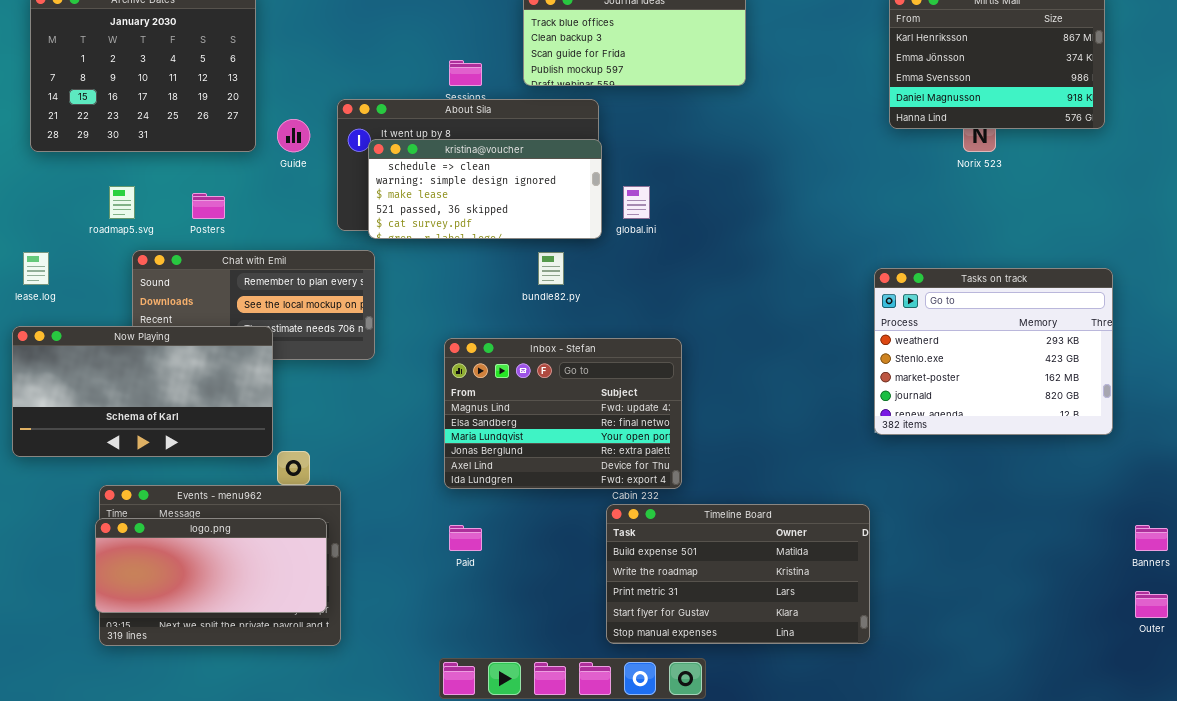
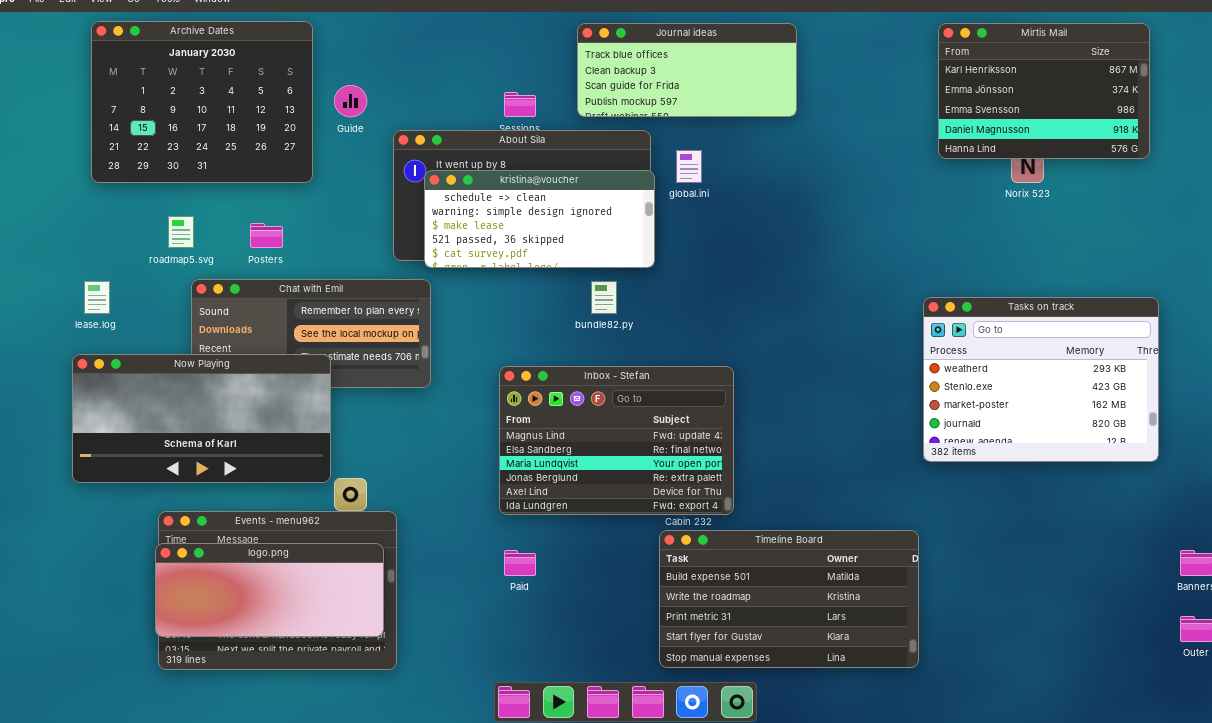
Guide: [277,119,310,152] -> [334,85,367,117], moved
global.ini: [623,186,650,219] -> [676,150,702,183], moved

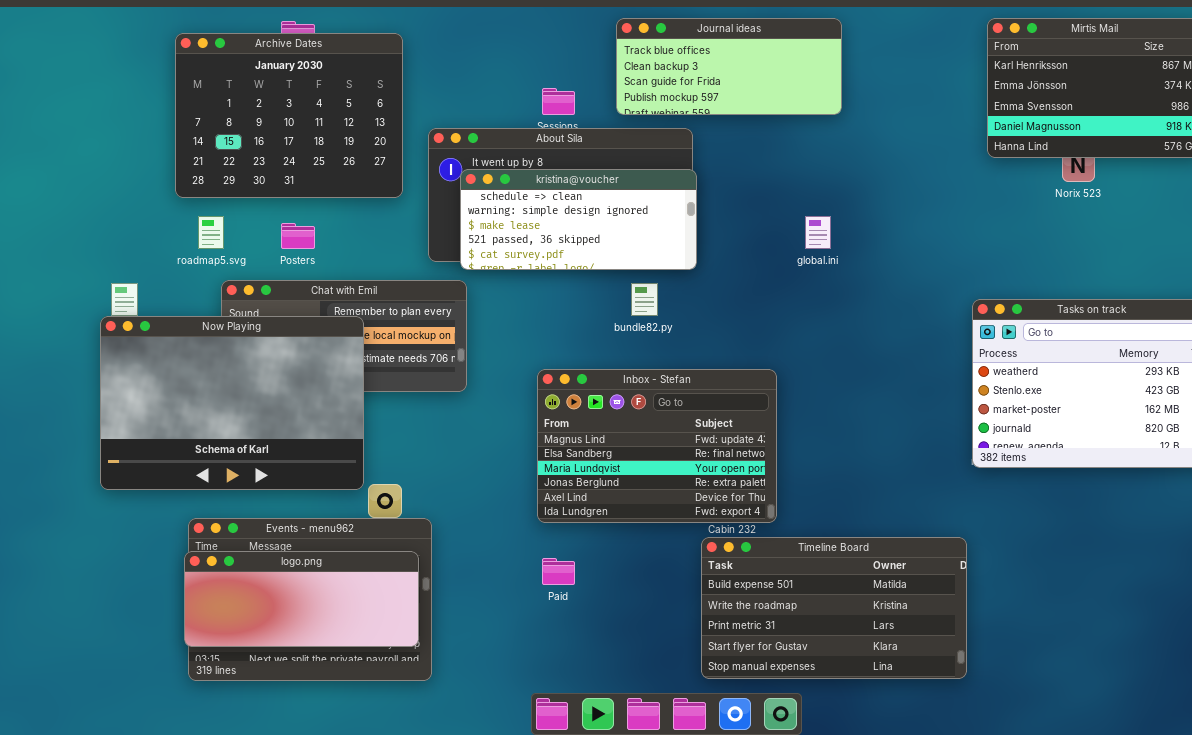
Archive Dates: [91,21,313,183] -> [175,33,403,198], moved
global.ini: [676,150,702,183] -> [805,216,831,249], moved
Now Playing: [72,354,331,483] -> [100,316,364,490], resized

